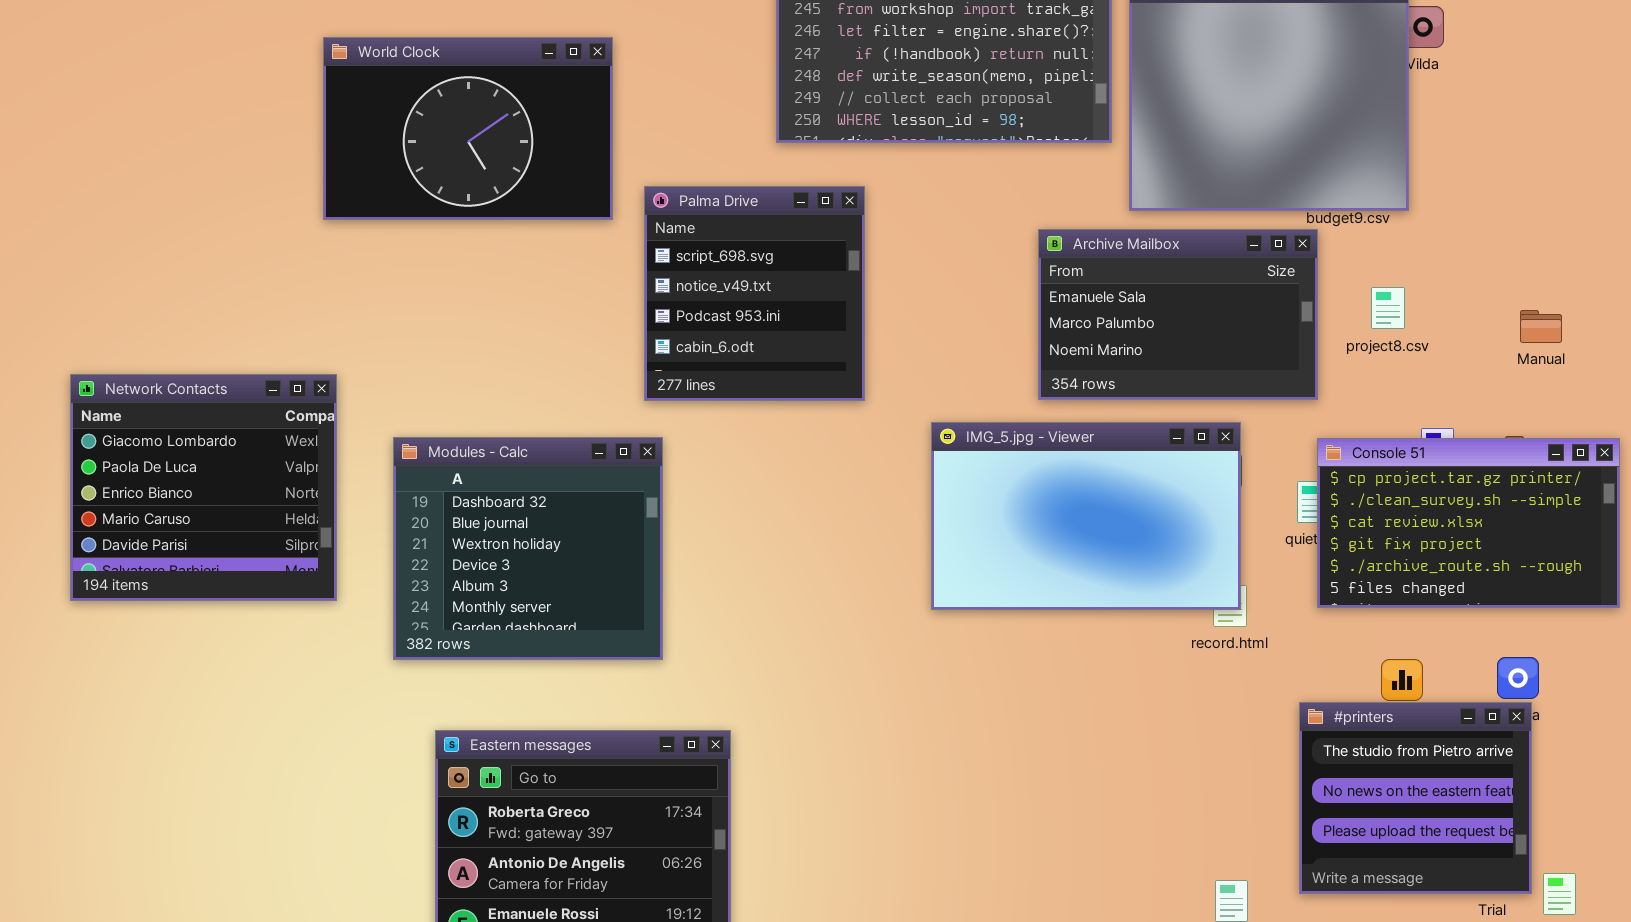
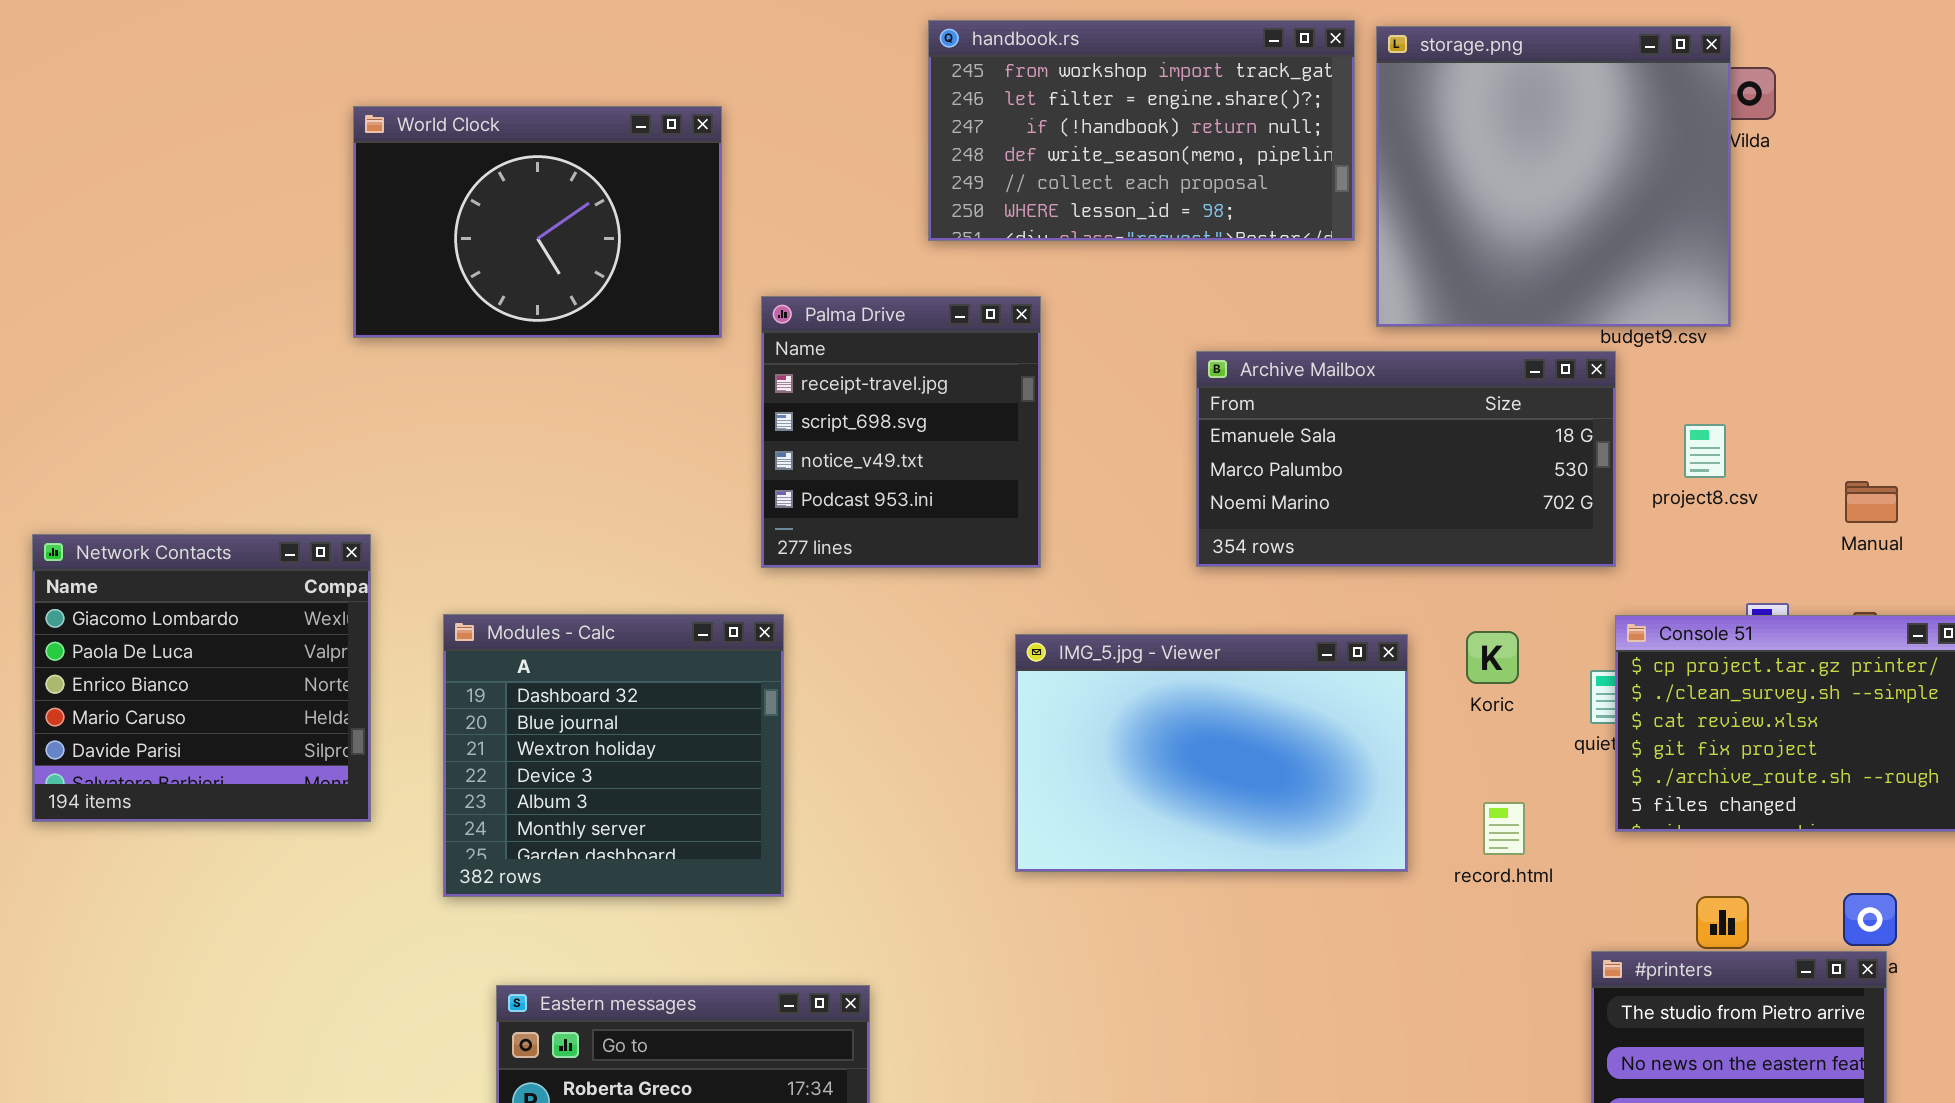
Palma Drive: [644,186,865,401] -> [761,296,1041,568], scrolled up 1 row
Archive Mailbox: [1038,229,1318,400] -> [1196,351,1616,567], resized
Manual: [1520,310,1562,343] -> [1845,481,1898,523], moved
IMG_5.jpg - Viewer: [931,422,1241,610] -> [1015,634,1408,872], moved

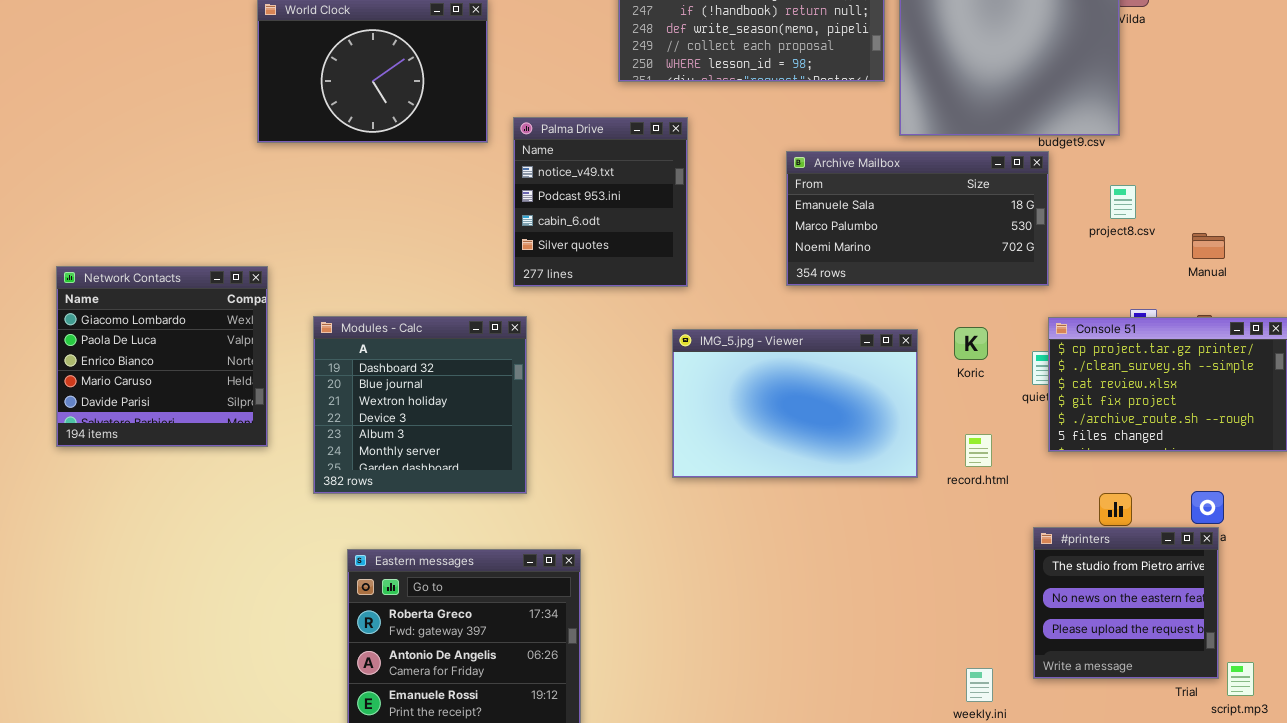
Palma Drive: [761,296,1041,568] -> [513,117,688,287], scrolled down 2 rows
project8.csv: [1684,424,1726,478] -> [1110,185,1136,219], moved

